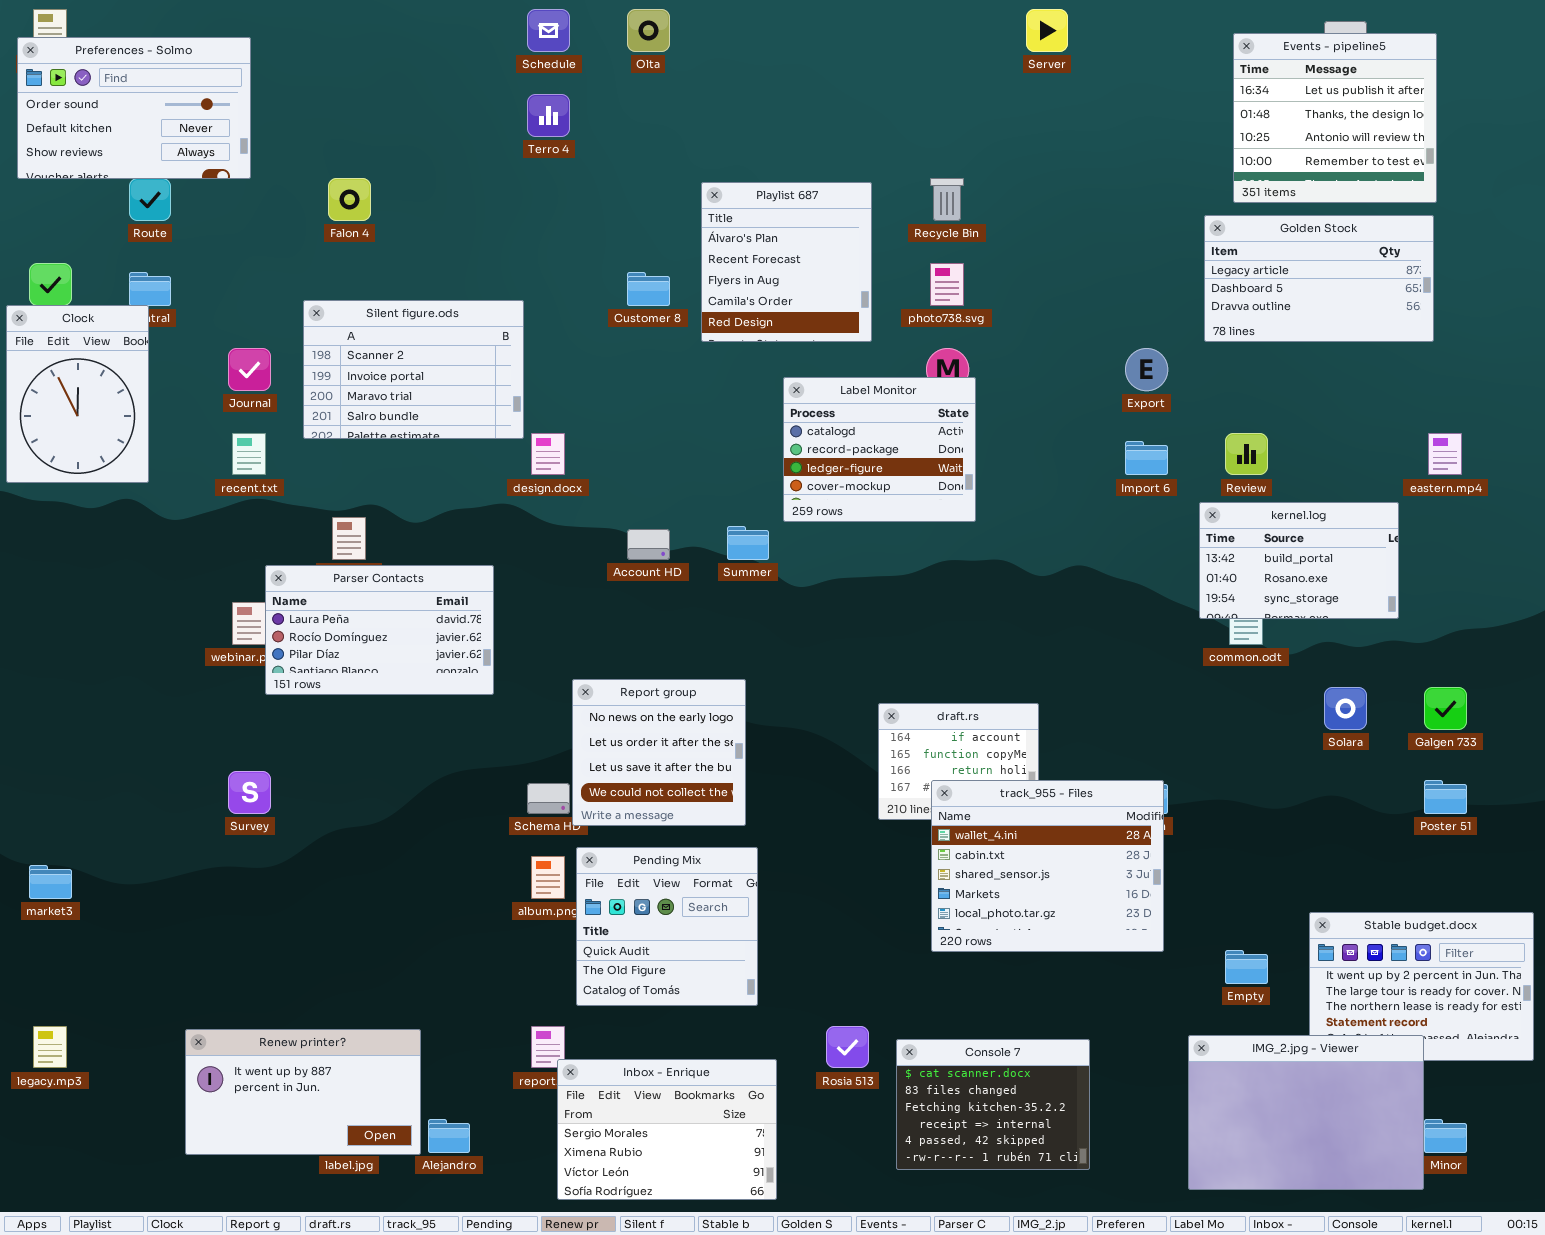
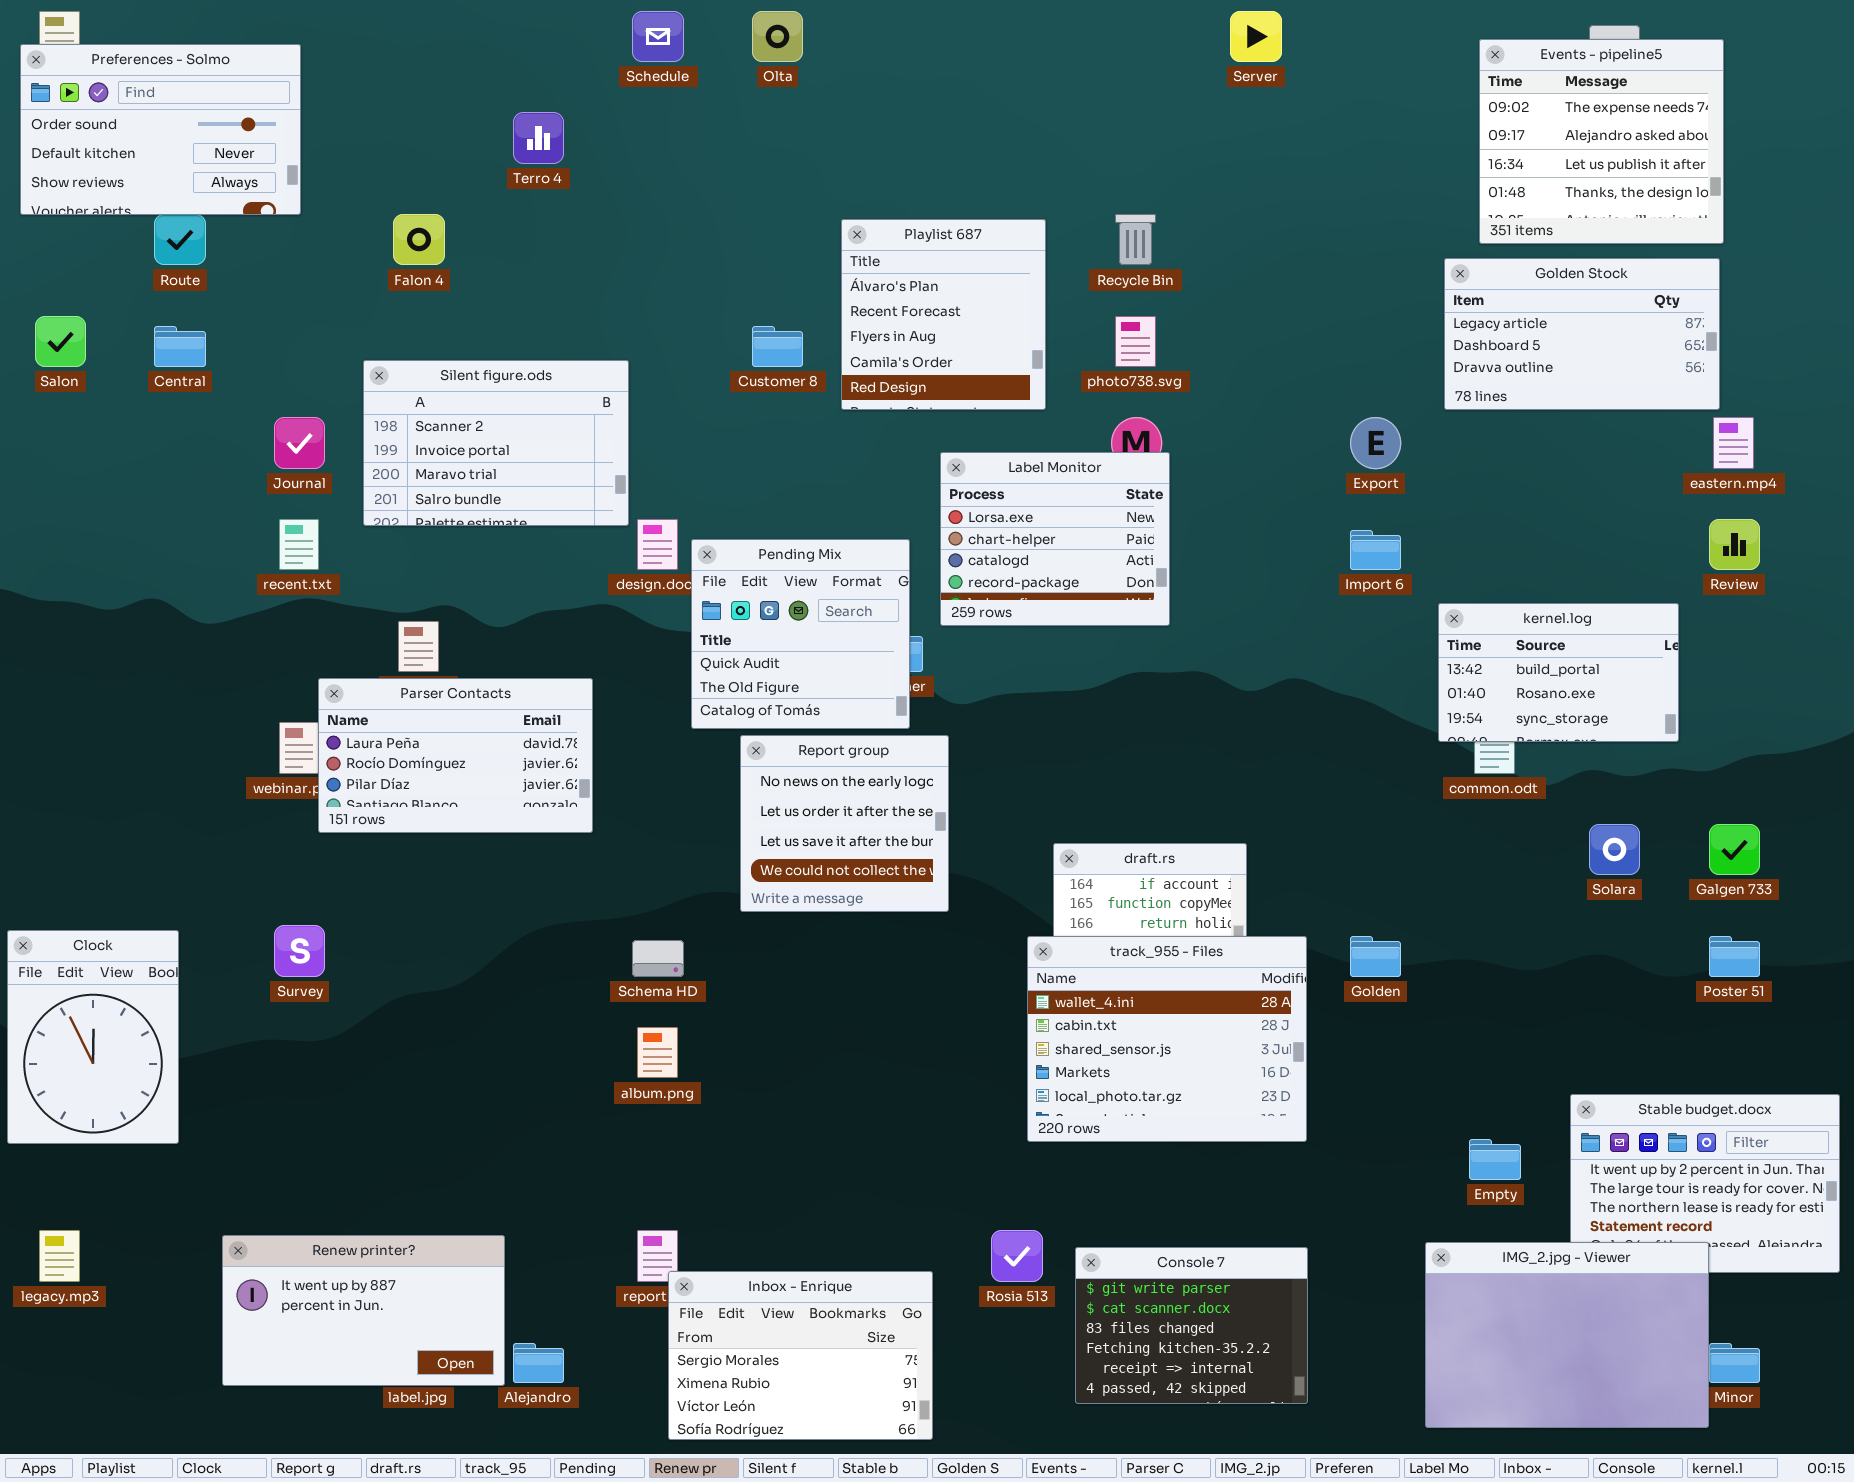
Events - pipeline5: [1233,33,1437,203] -> [1479,39,1724,244], scrolled up 2 rows
Terro 4: [527,94,570,137] -> [513,112,564,164], moved
Clock: [6,305,149,483] -> [7,930,179,1144], moved
Label Monitor: [783,377,976,522] -> [940,452,1170,626], scrolled up 2 rows
Review: [1225,433,1268,475] -> [1709,519,1760,570], moved
eastern.mp4: [1428,433,1462,475] -> [1713,417,1754,469], moved
Report group: [572,679,746,826] -> [740,735,949,912], moved
track_955 - Files: [931,780,1164,952] -> [1027,936,1307,1142], moved
Pending Mix: [576,847,758,1006] -> [691,539,910,729], moved
Console 7: [896,1039,1090,1170] -> [1075,1247,1308,1404], scrolled up 1 row

